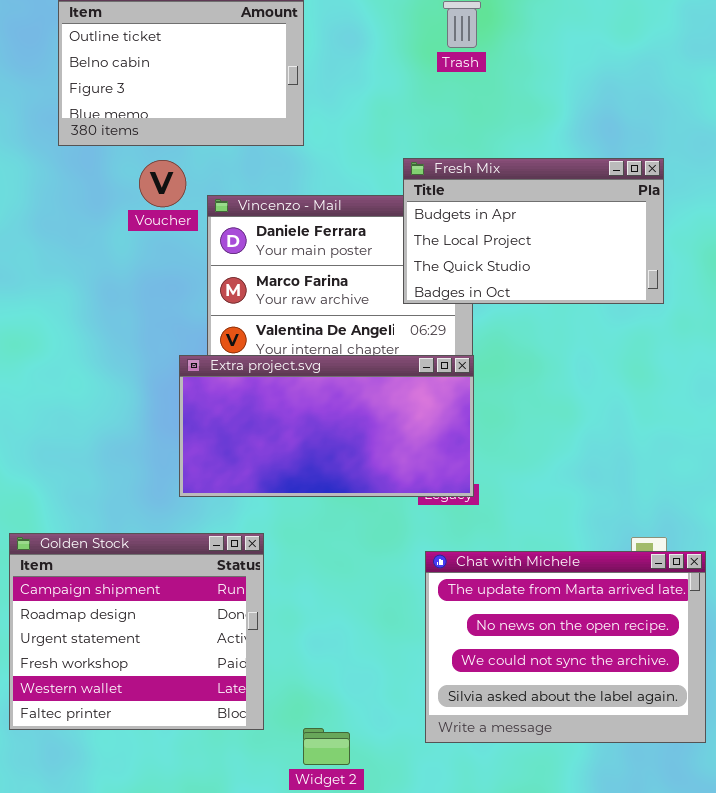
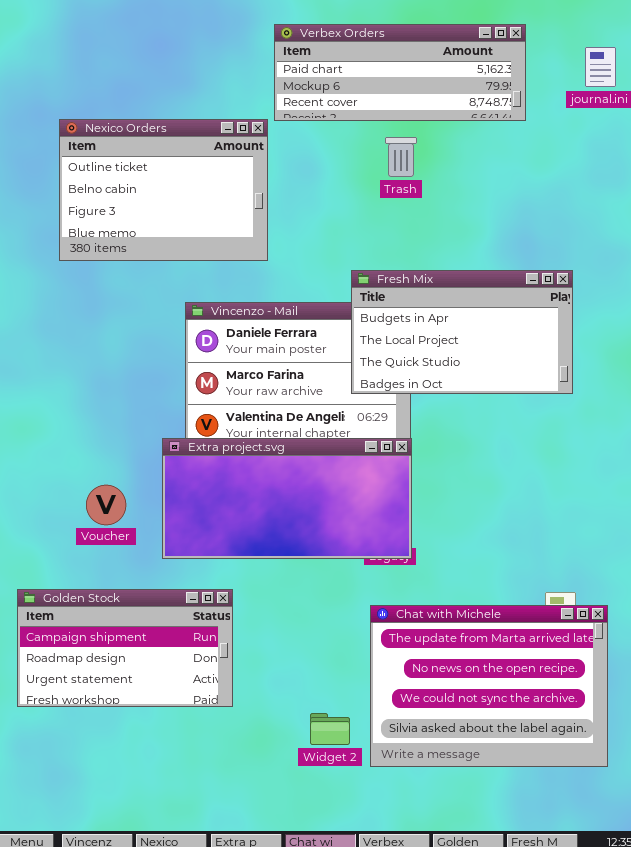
Voucher: [139,160,186,207] -> [86,485,126,525], moved
Golden Stock: [9,533,264,730] -> [17,589,233,707], resized
Widget 2: [303,728,350,765] -> [310,713,350,745], moved

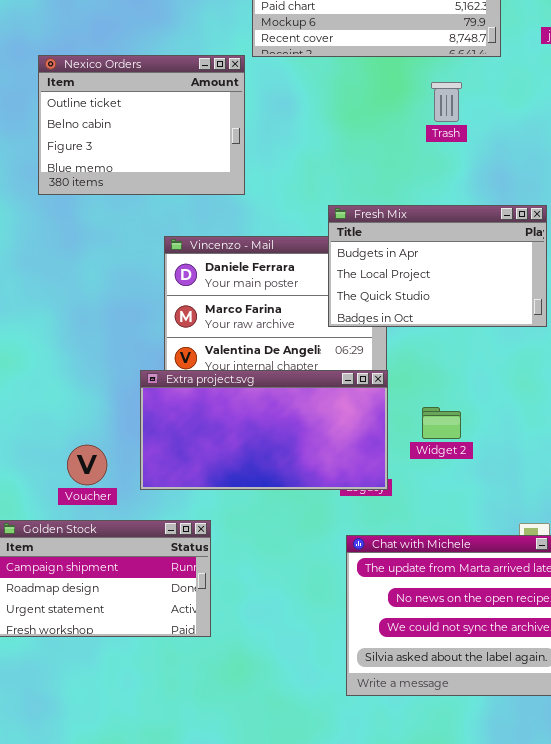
Trash: [385,137,417,177] -> [431,82,462,122], moved
Voucher: [86,485,126,525] -> [67,445,107,485], moved
Widget 2: [310,713,350,745] -> [422,407,461,439], moved

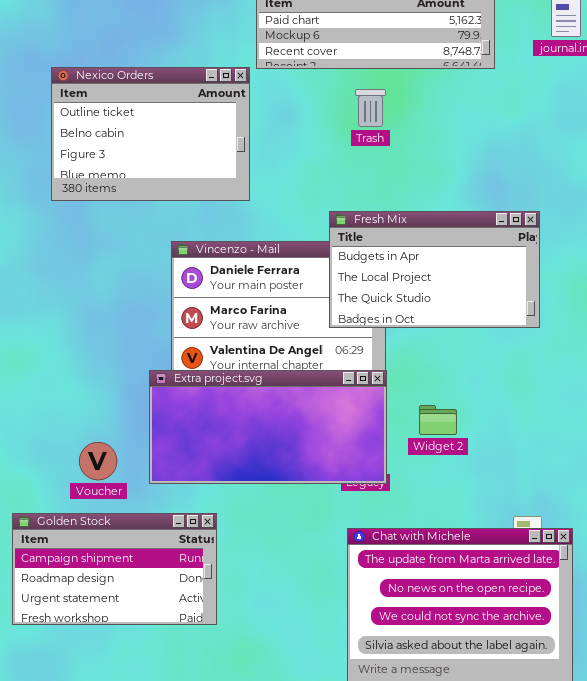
Trash: [431,82,462,122] -> [355,89,386,127], moved

